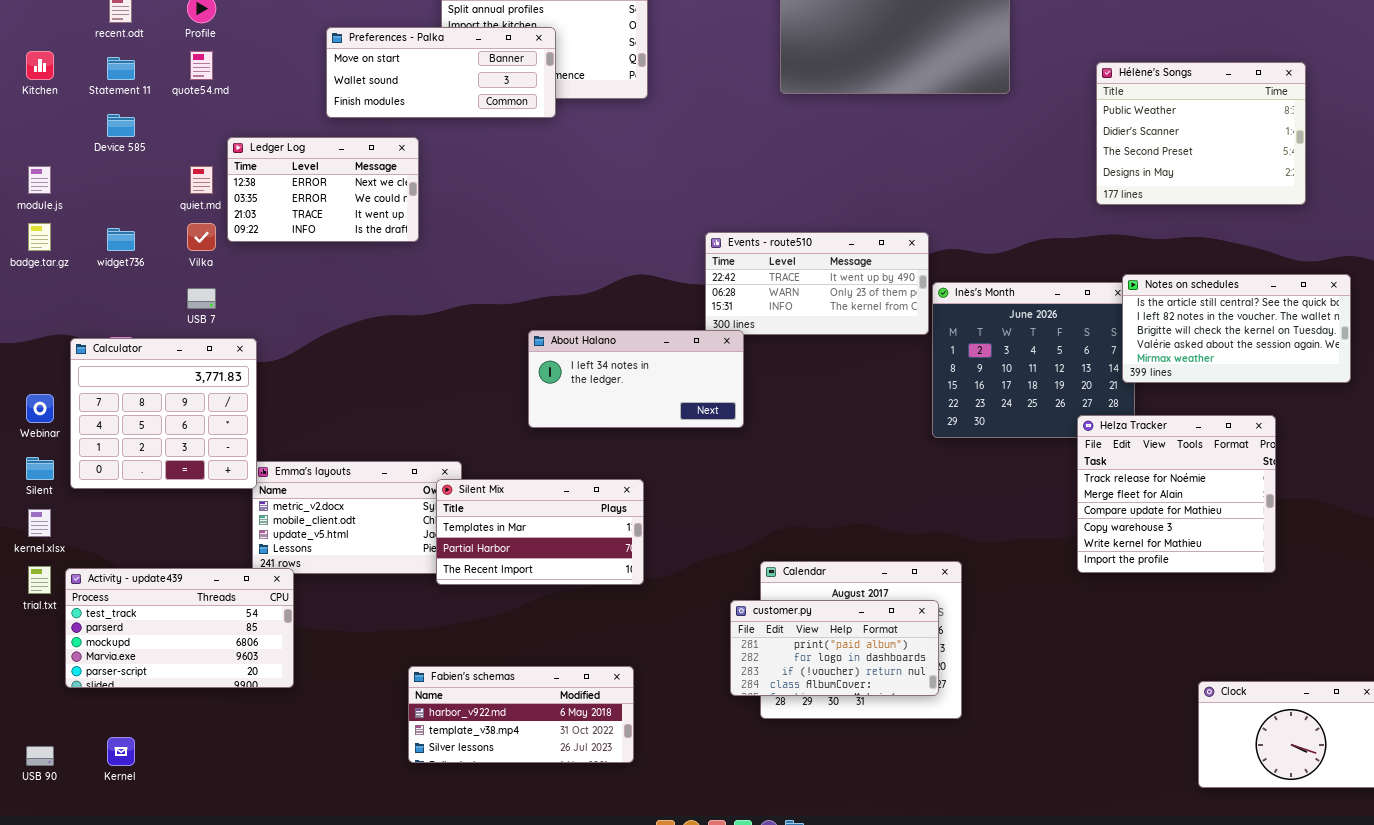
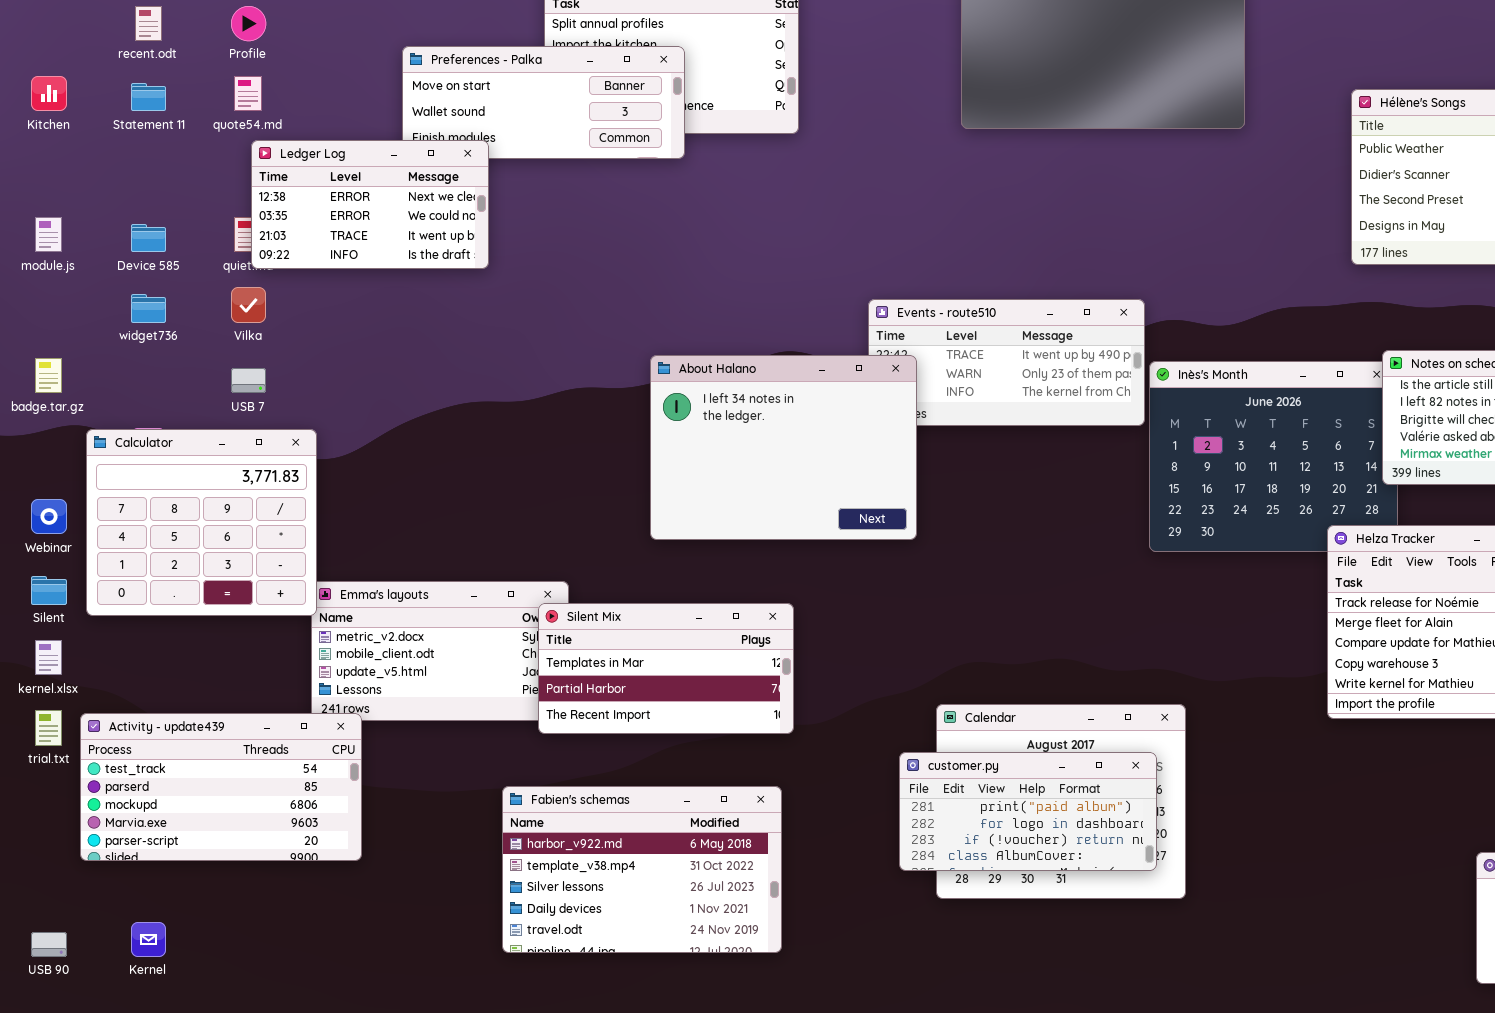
Device 585: [107,114,135,137] -> [131,224,166,252], moved
Ledger Log: [227,137,419,242] -> [251,140,489,269], moved
badge.tar.gz: [28,223,51,251] -> [35,358,62,393], moved
About Halano: [528,330,744,428] -> [650,355,917,540], resized
Fabien's schemas: [408,666,634,763] -> [502,786,782,953], resized

